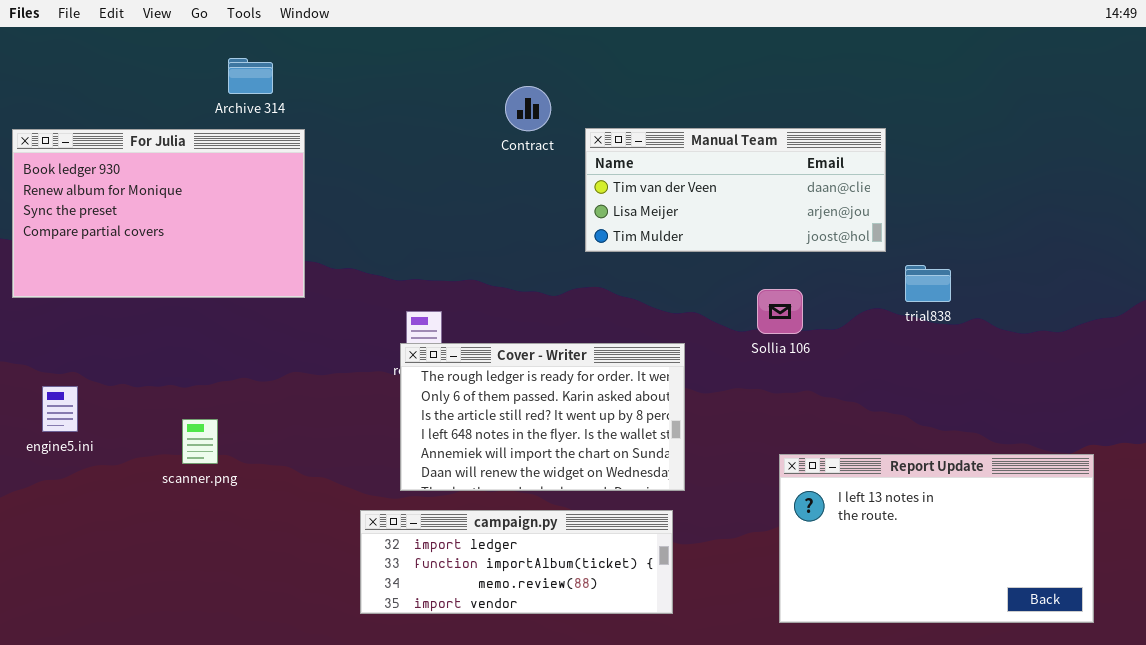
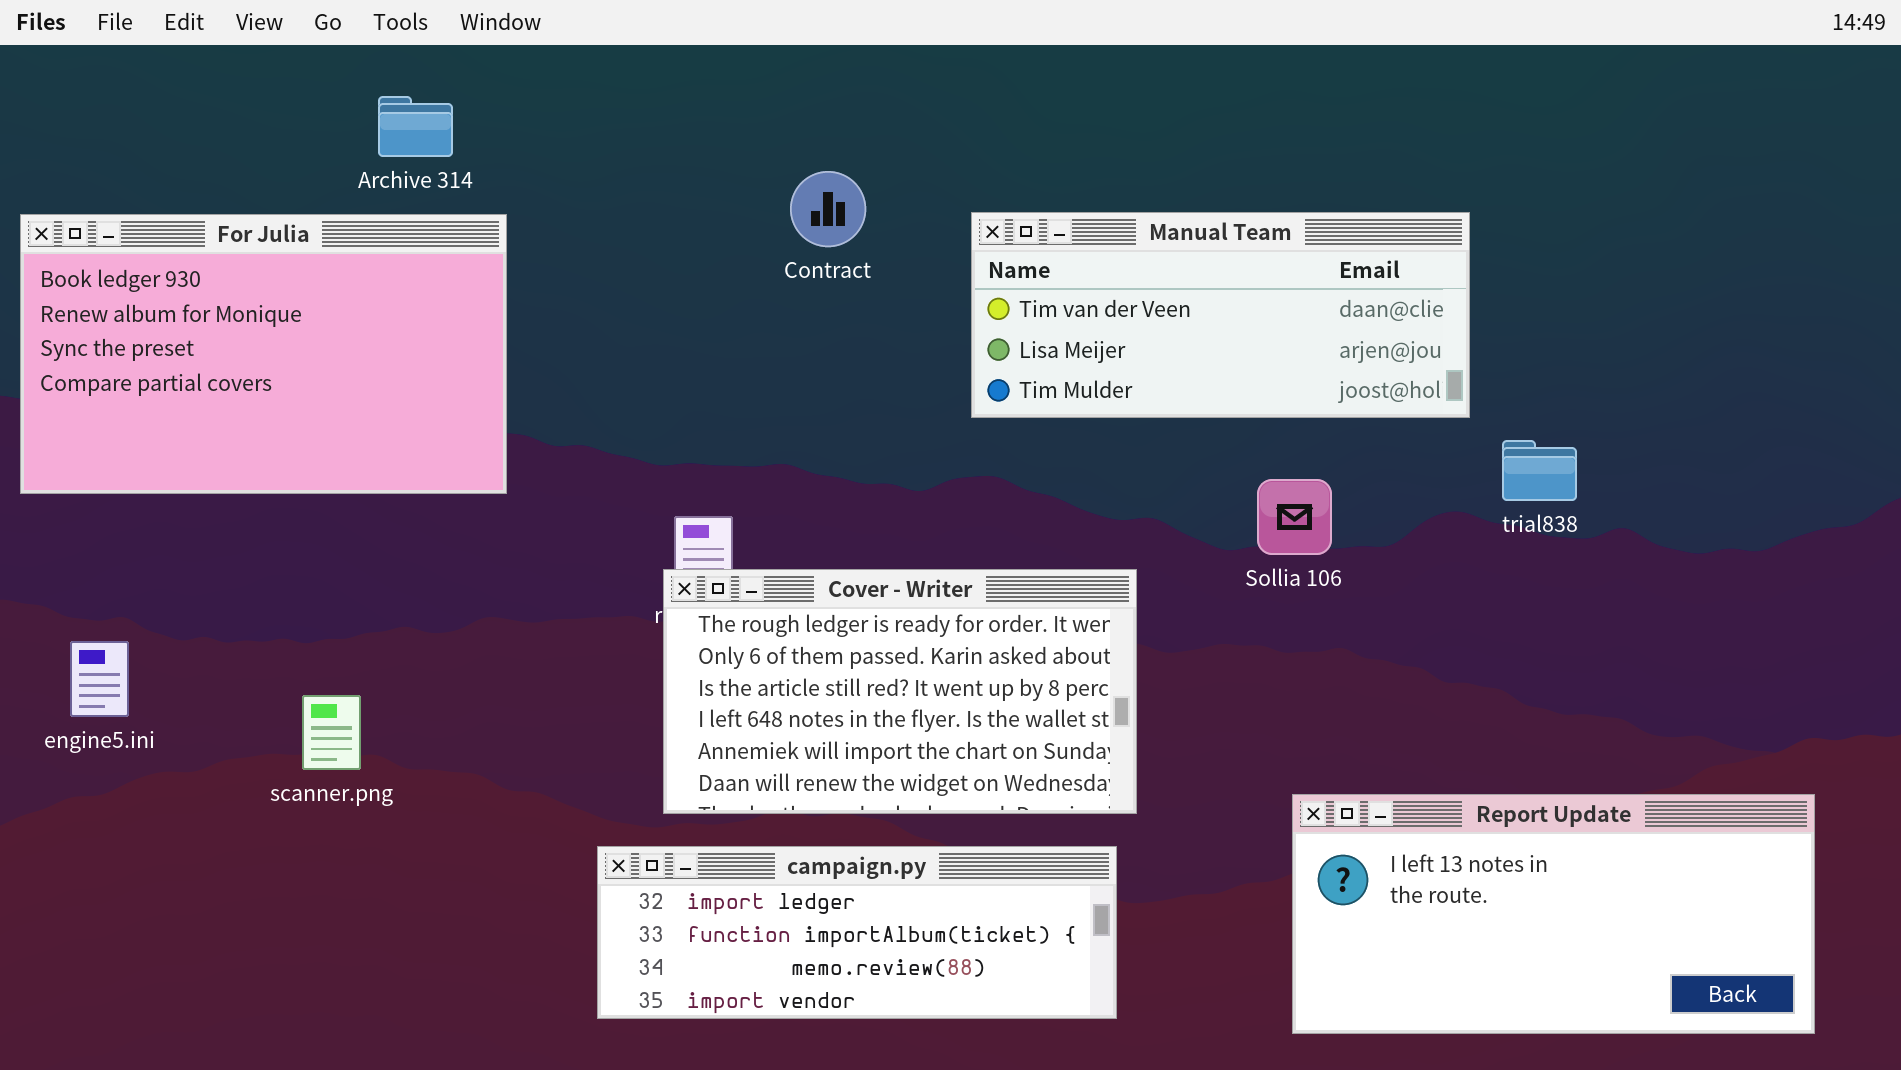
Contract: [505,86,551,131] -> [790,171,866,247], moved
Report Update: [779,454,1094,623] -> [1292,794,1815,1034], resized

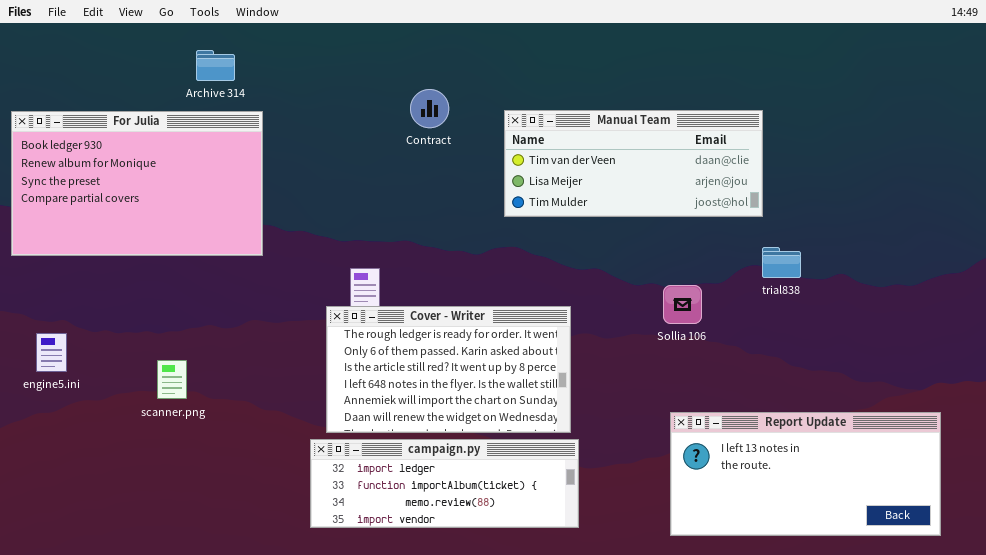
trial838: [1502,440,1577,501] -> [762,247,801,278], moved
Sollia 106: [1257,479,1332,555] -> [663,285,702,324], moved
Cover - Writer: [663,569,1137,814] -> [326,306,571,433], moved

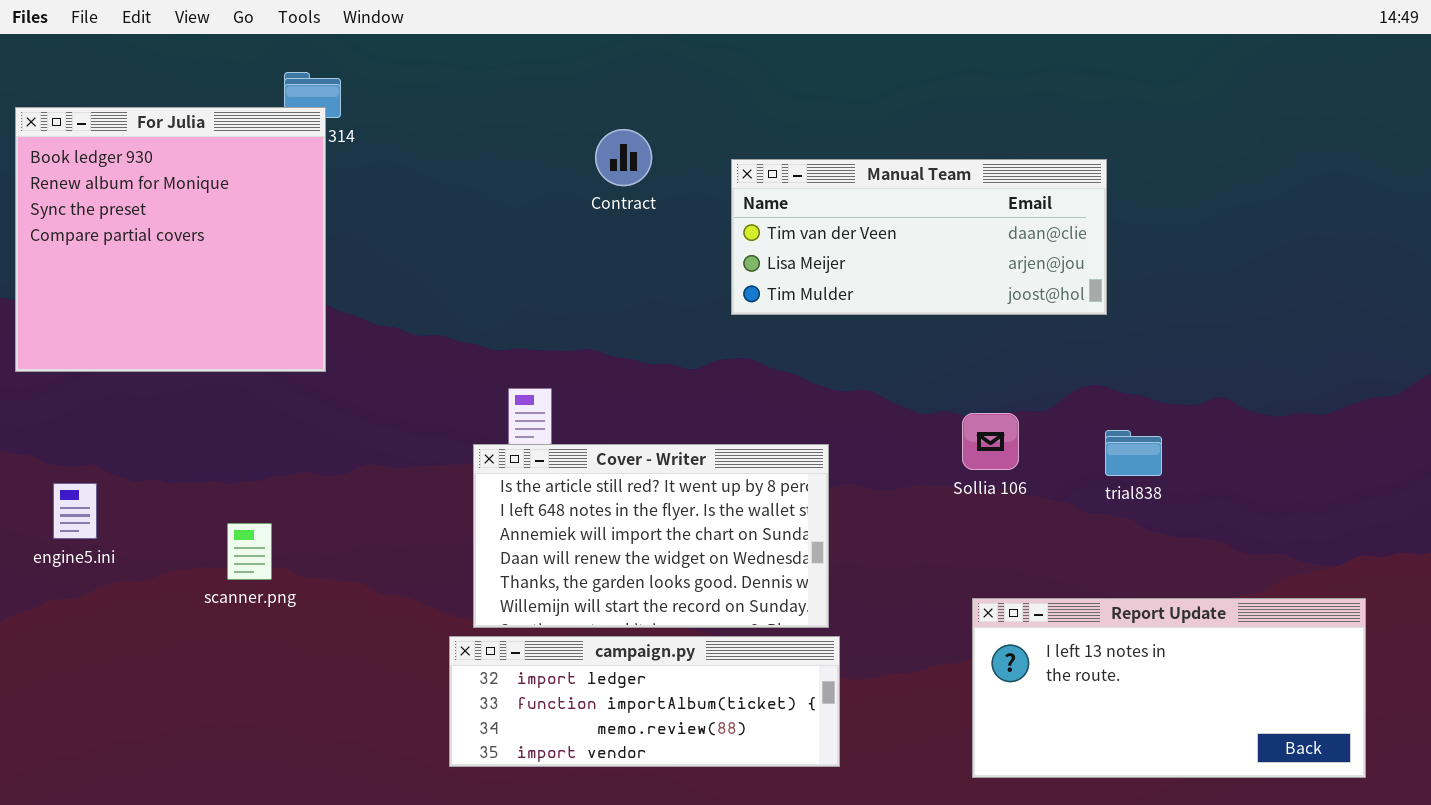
For Julia: [11,111,263,256] -> [15,107,326,372], resized
trial838: [762,247,801,278] -> [1105,430,1162,476], moved
Cover - Writer: [326,306,571,433] -> [473,444,829,628], scrolled down 2 rows

